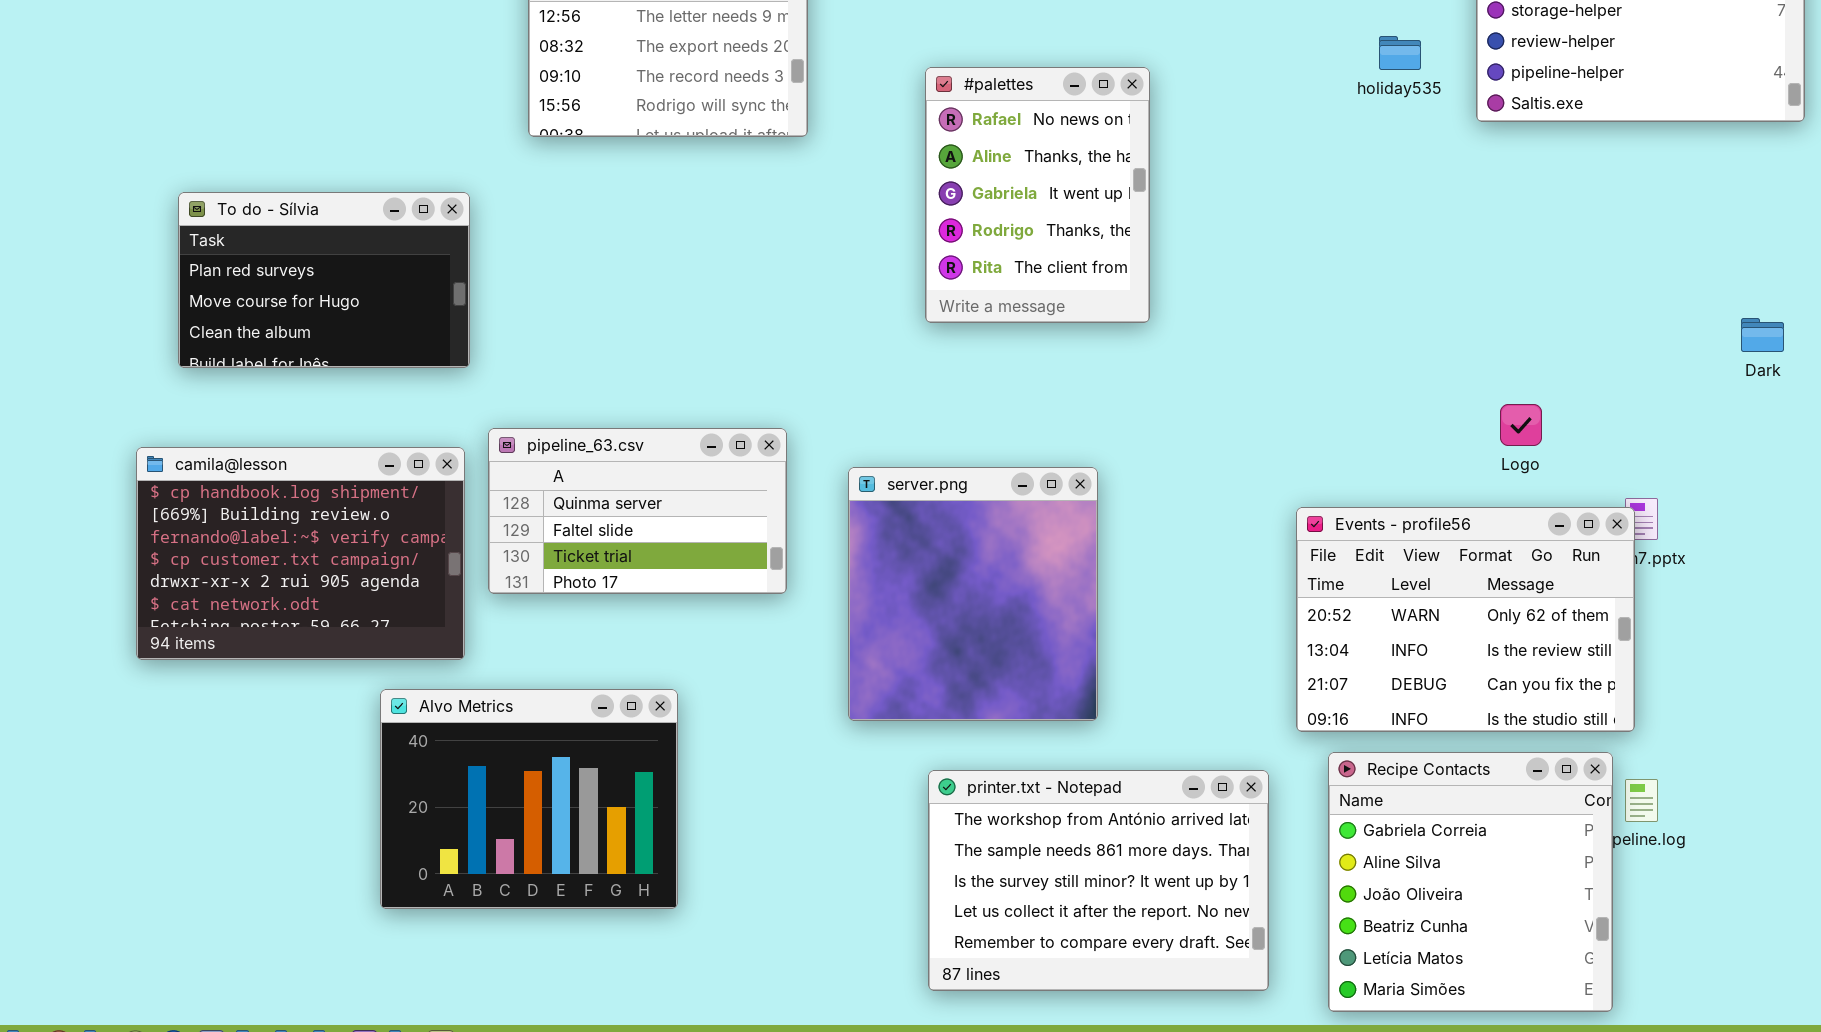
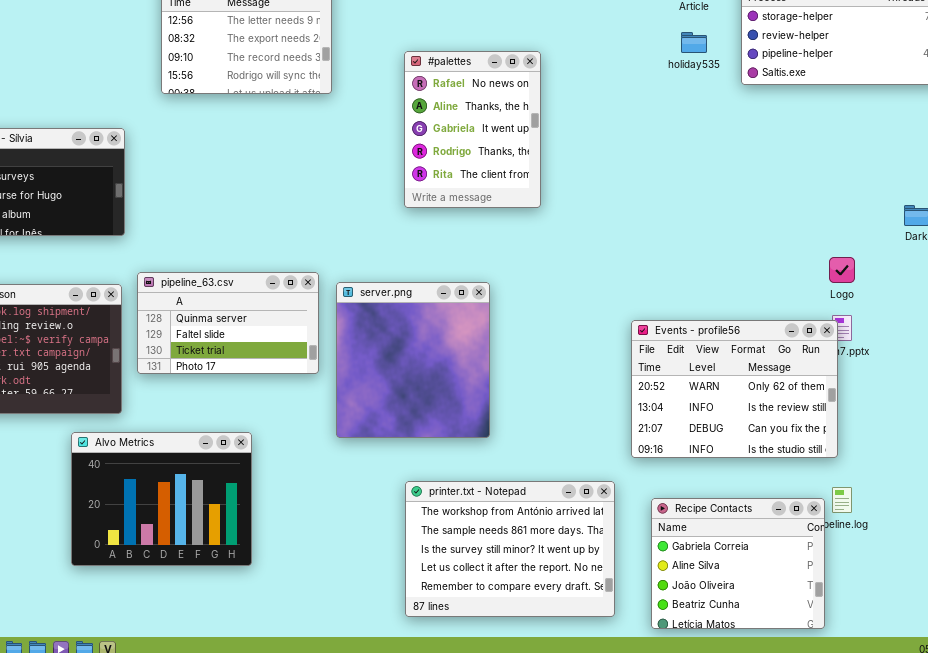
Logo: [1500,404,1542,446] -> [829,257,855,283], moved
server.png: [848,467,1098,721] -> [336,282,490,438], moved
Recipe Contacts: [1328,752,1613,1012] -> [651,498,825,629], resized

